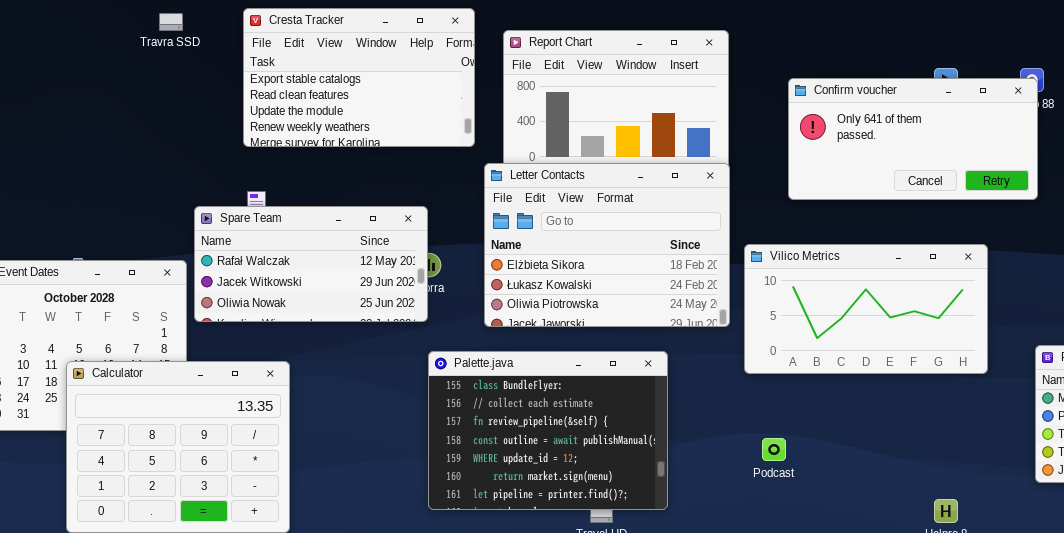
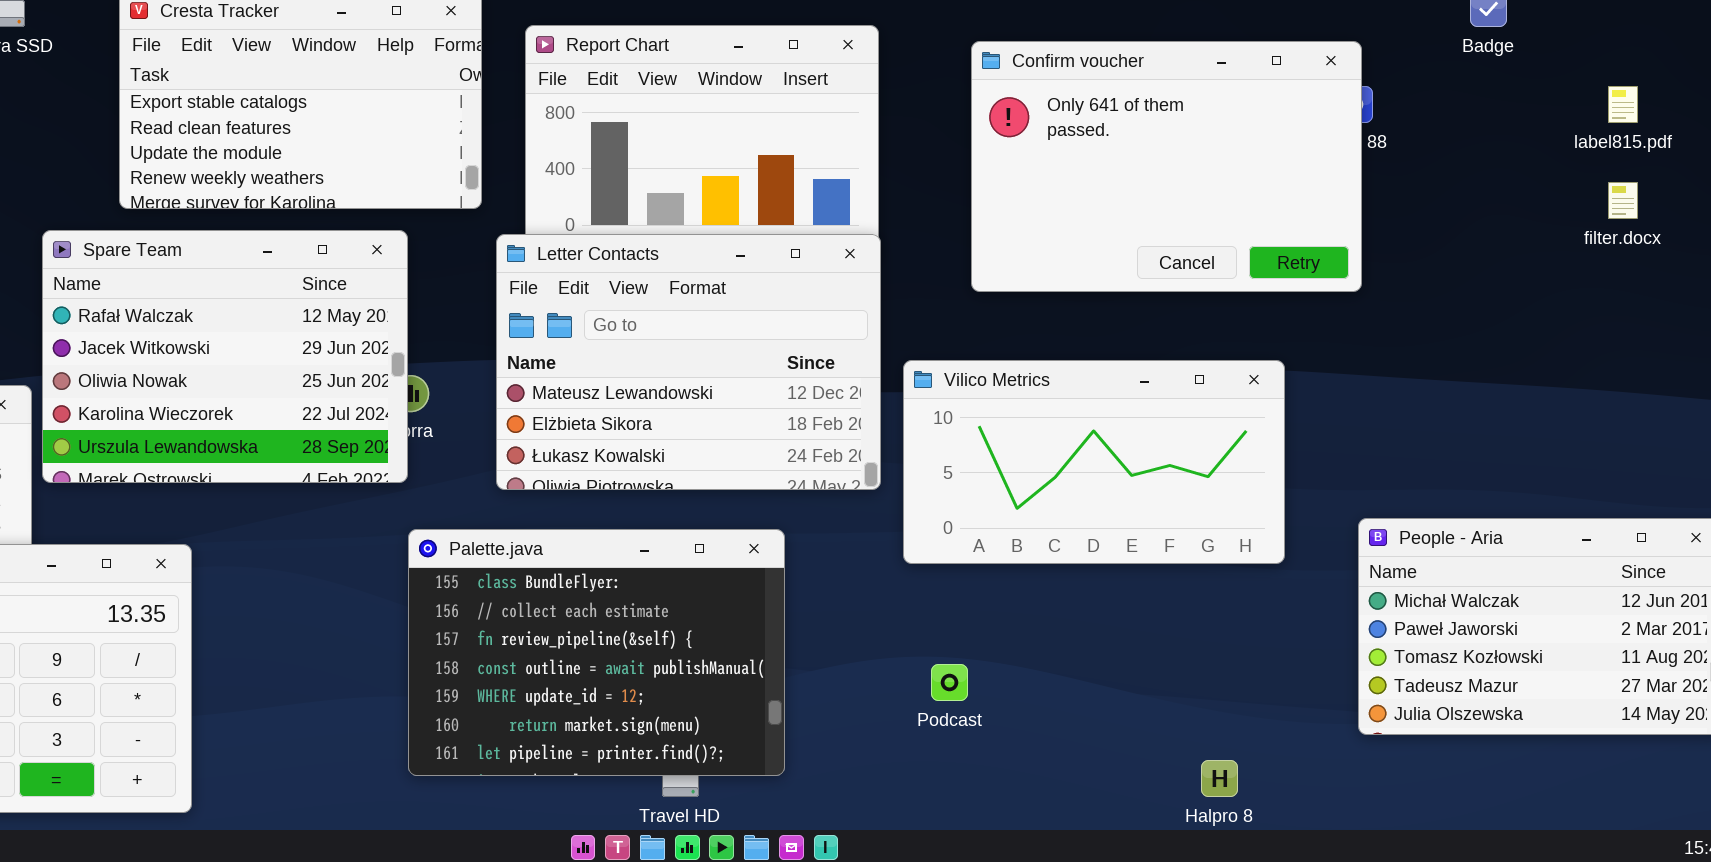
Confirm voucher: [788,78,1038,200] -> [971,41,1362,292], resized
Letter Contacts: [484,163,730,327] -> [496,234,881,490], scrolled up 1 row
Spare Team: [194,206,428,322] -> [42,230,408,483], resized

